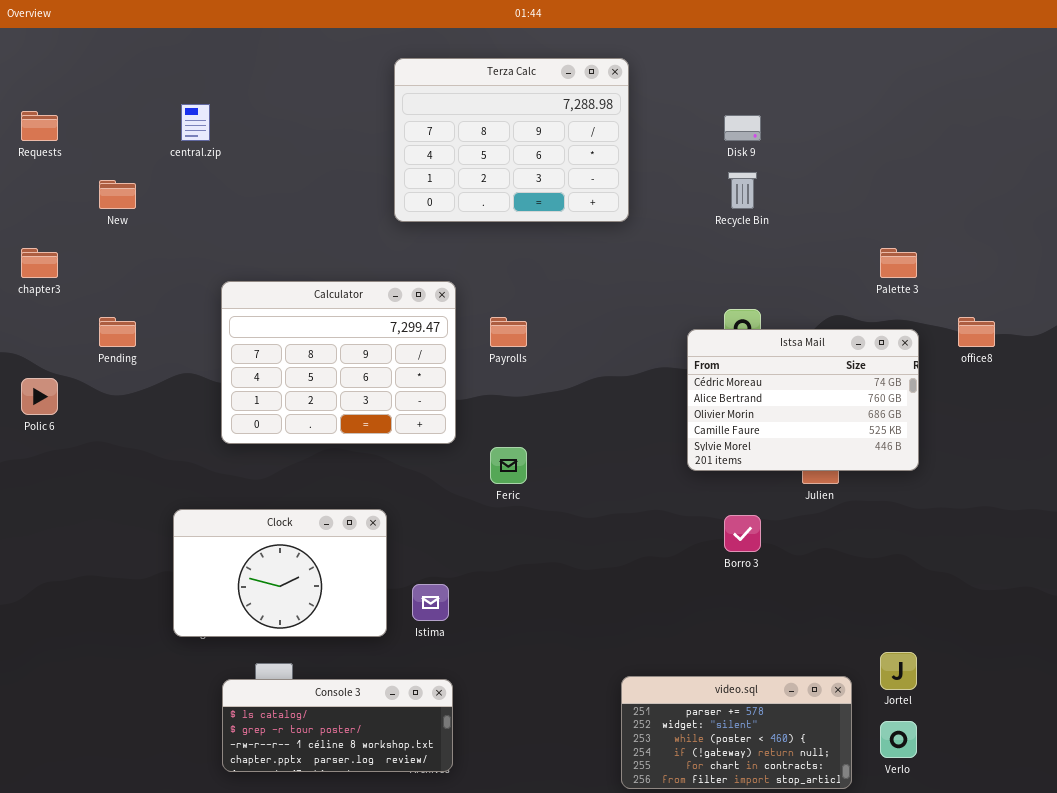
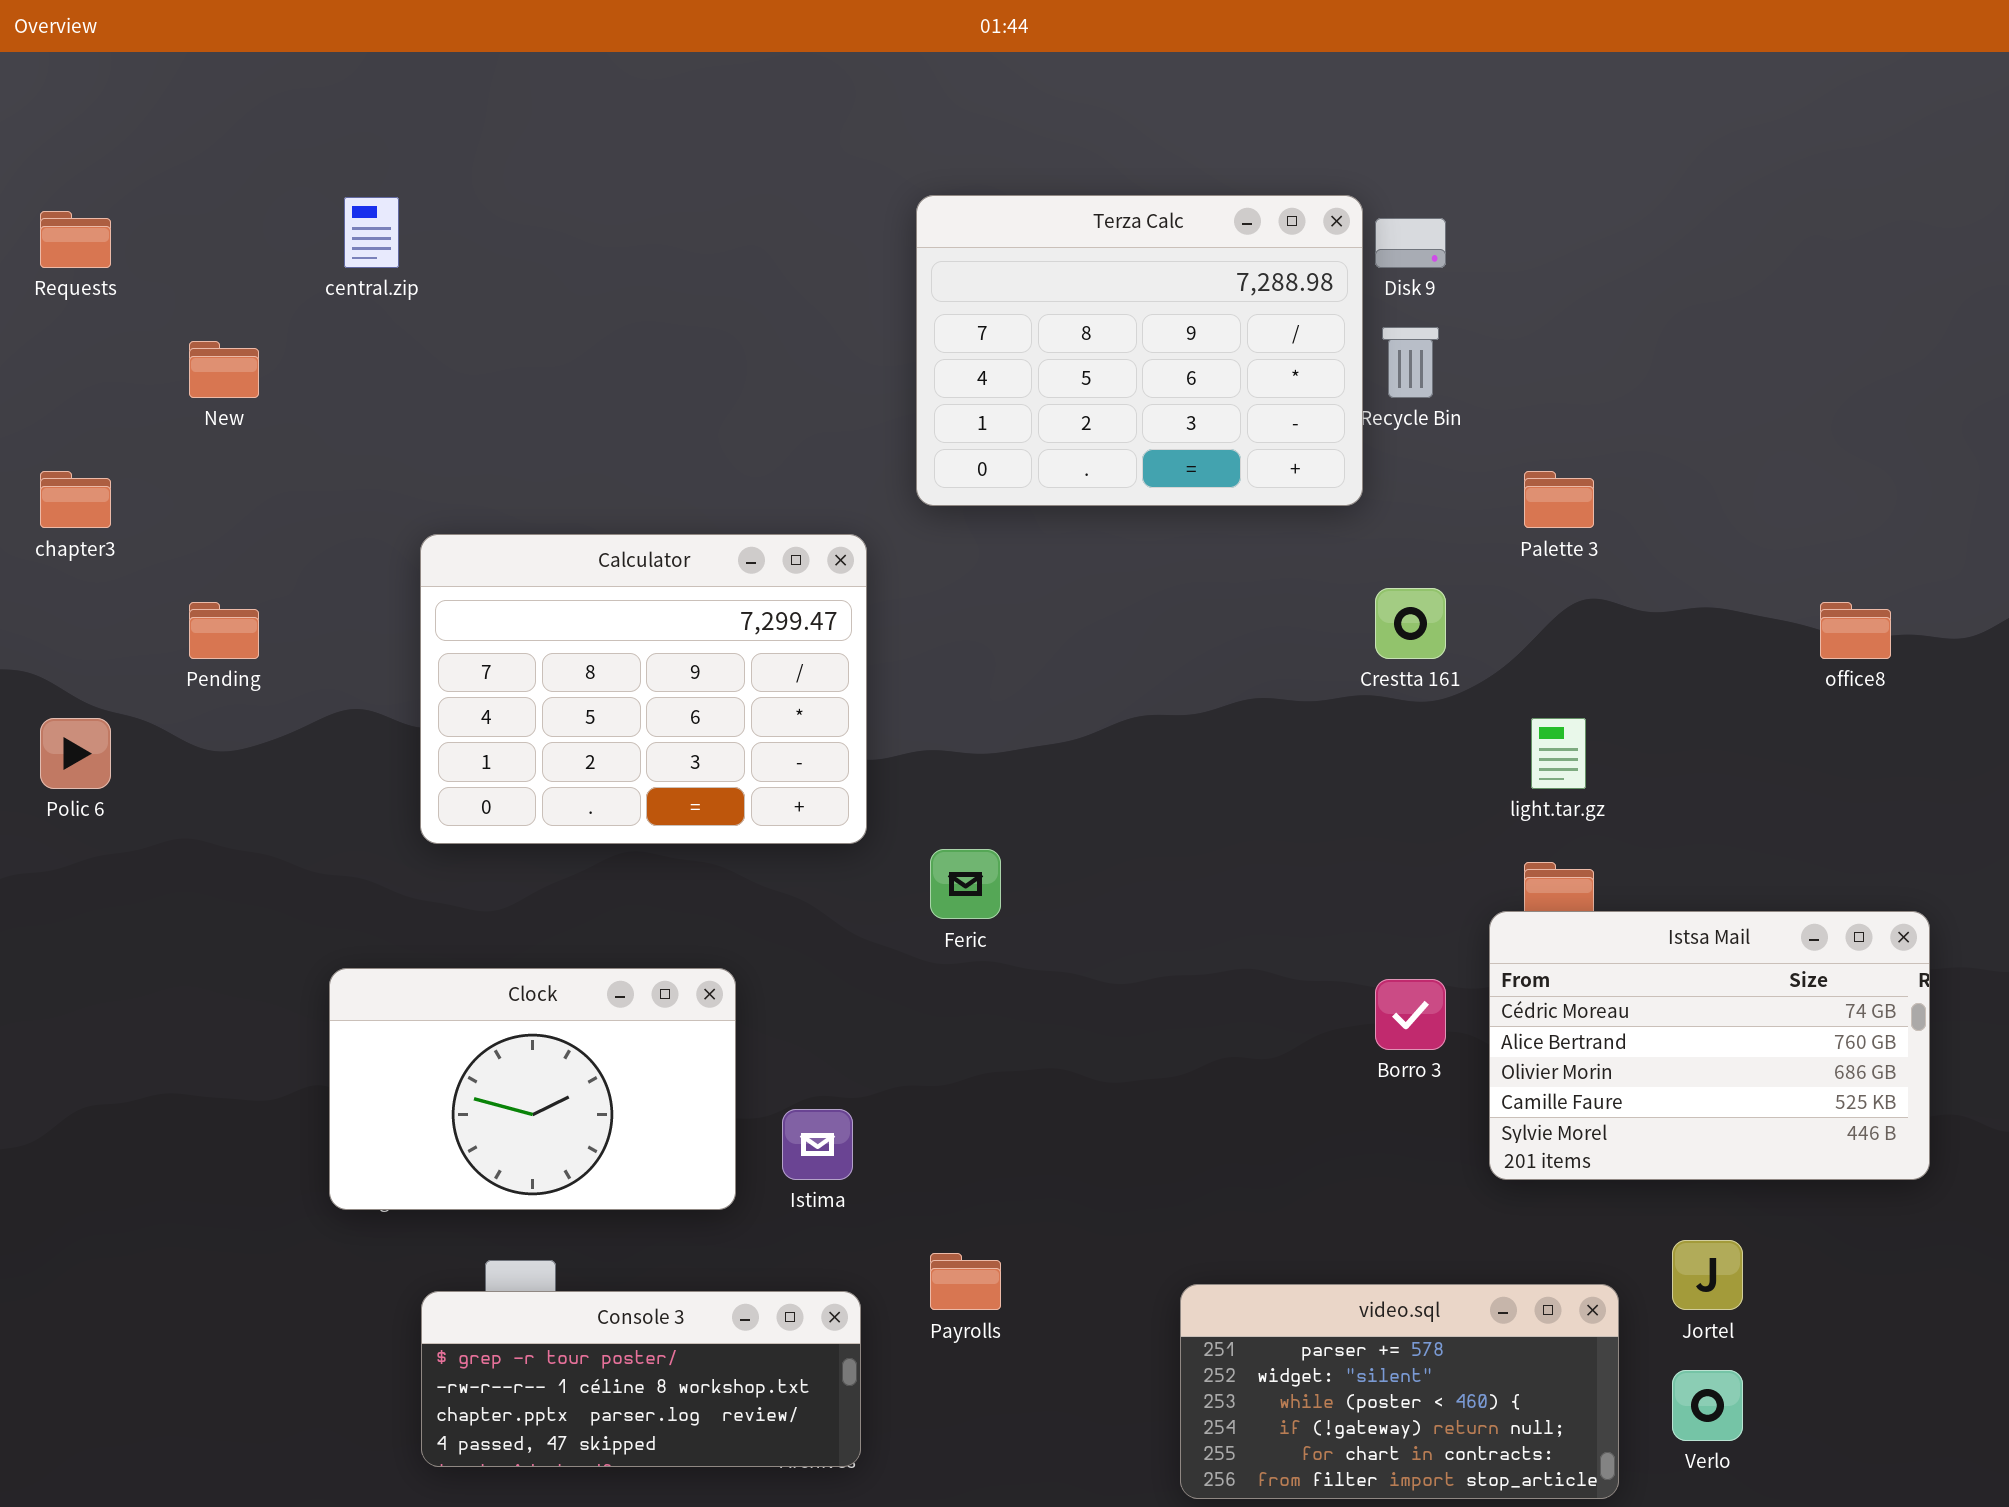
Terza Calc: [394,58,629,222] -> [916,195,1363,506], moved
Palette 3: [880,248,917,278] -> [1524,471,1594,528], moved
Payrolls: [490,317,527,347] -> [930,1253,1001,1310], moved
Istsa Mail: [687,329,919,471] -> [1489,911,1930,1180], moved
Console 3: [222,679,453,772] -> [421,1291,861,1467], scrolled down 1 row

